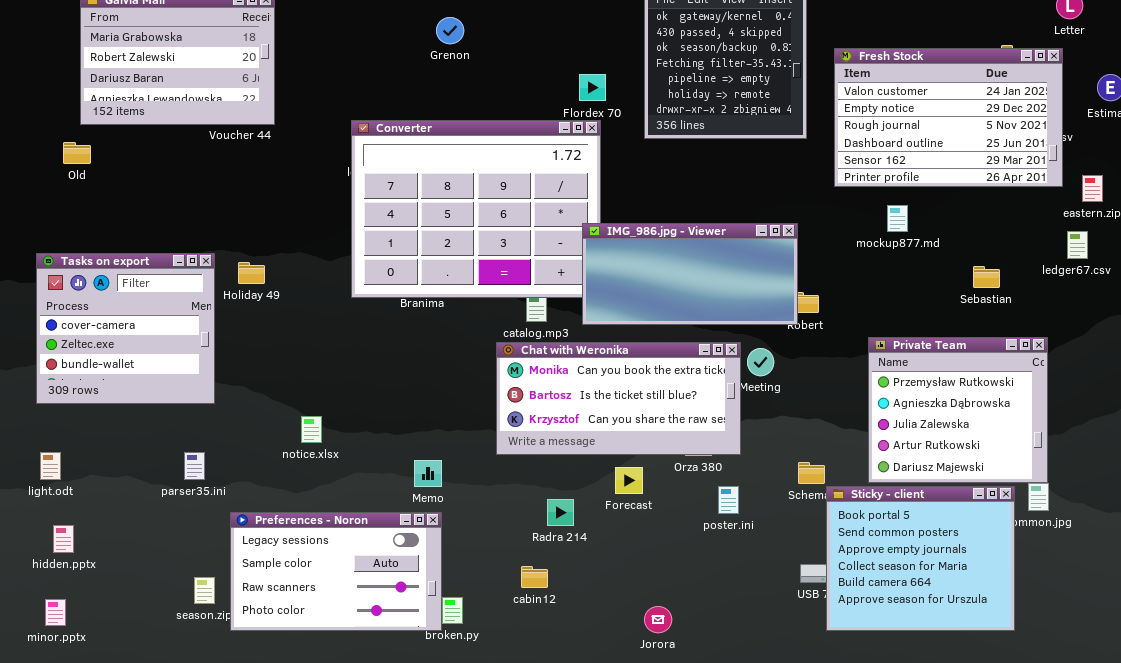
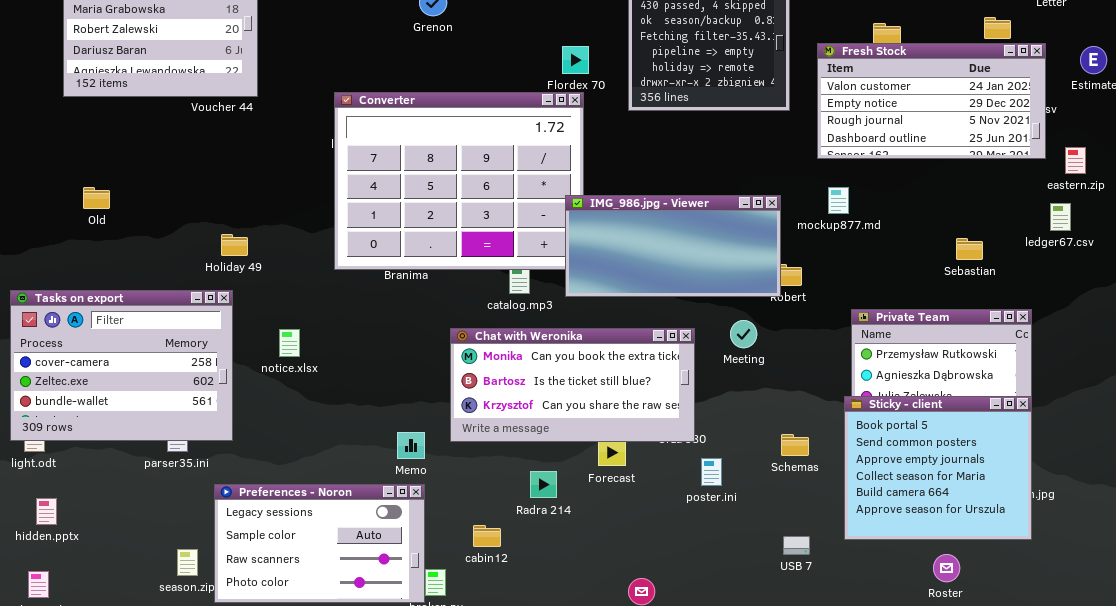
Fresh Stock: [834,48,1063,187] -> [817,43,1046,159], resized
Old: [63,142,91,164] -> [83,187,110,209], moved
mockup877.md: [887,205,908,232] -> [828,187,849,214], moved
Tasks on export: [36,253,215,404] -> [10,290,233,441], moved, resized
Chat with Weronika: [496,342,741,455] -> [450,328,695,442], moved
notice.xlsx: [301,416,322,443] -> [279,329,300,357], moved
Sticky - client: [826,486,1015,631] -> [844,396,1032,540], moved
cabin12: [521,566,548,588] -> [473,525,501,547], moved

